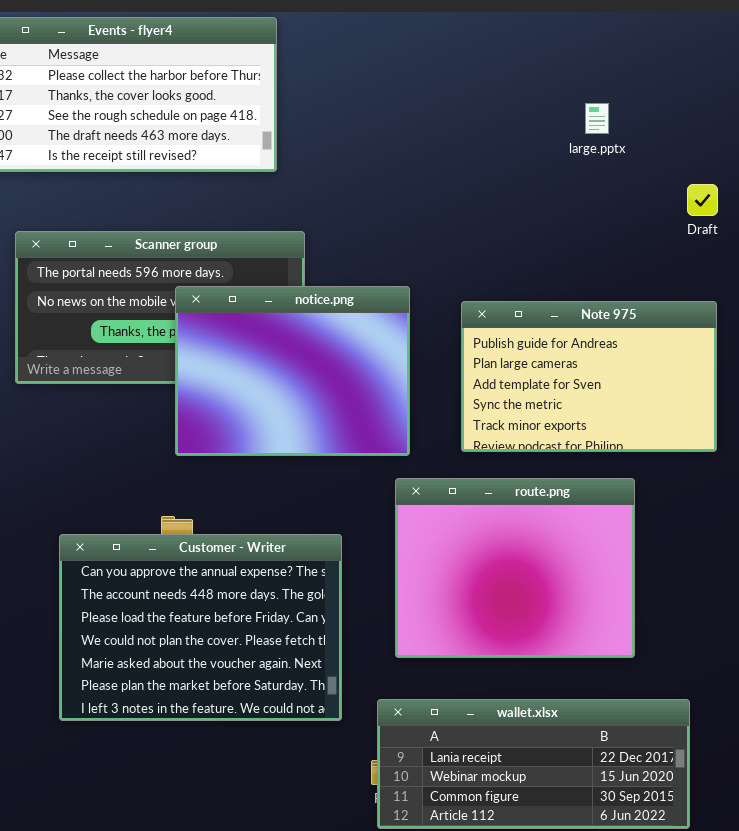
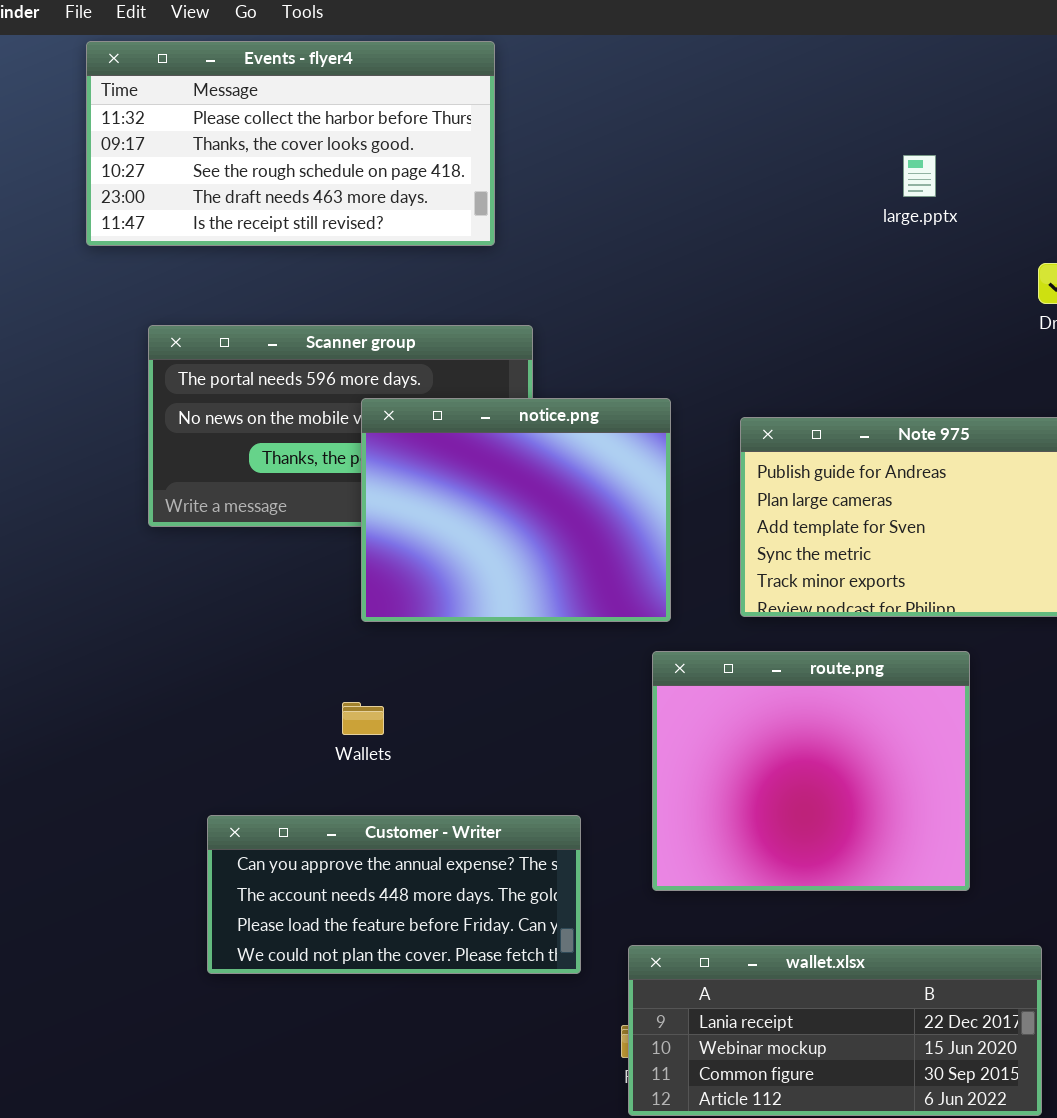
Customer - Writer: [59,534,342,721] -> [207,815,581,974], resized

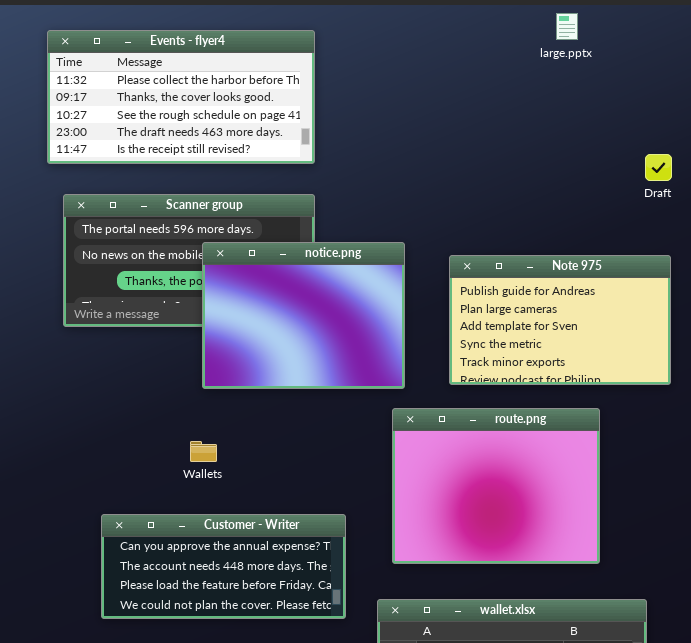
Events - flyer4: [86,41,495,246] -> [47,30,315,164], moved
large.pptx: [903,155,936,197] -> [556,13,578,40], moved

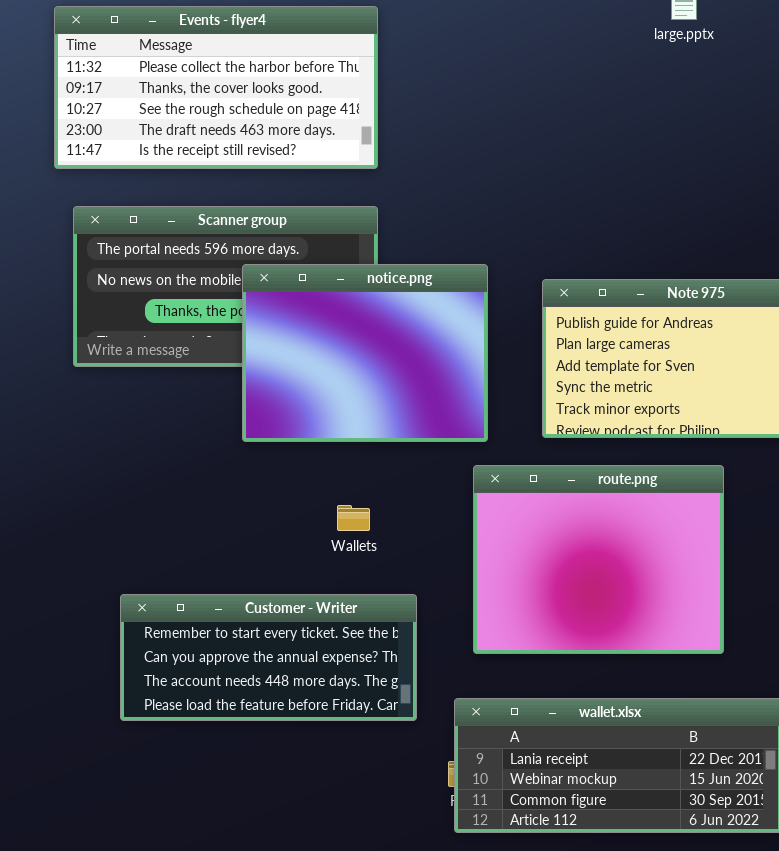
Wallets: [190,441,217,462] -> [337,505,370,531], moved
Customer - Writer: [101,514,346,619] -> [120,594,417,721], scrolled up 1 row

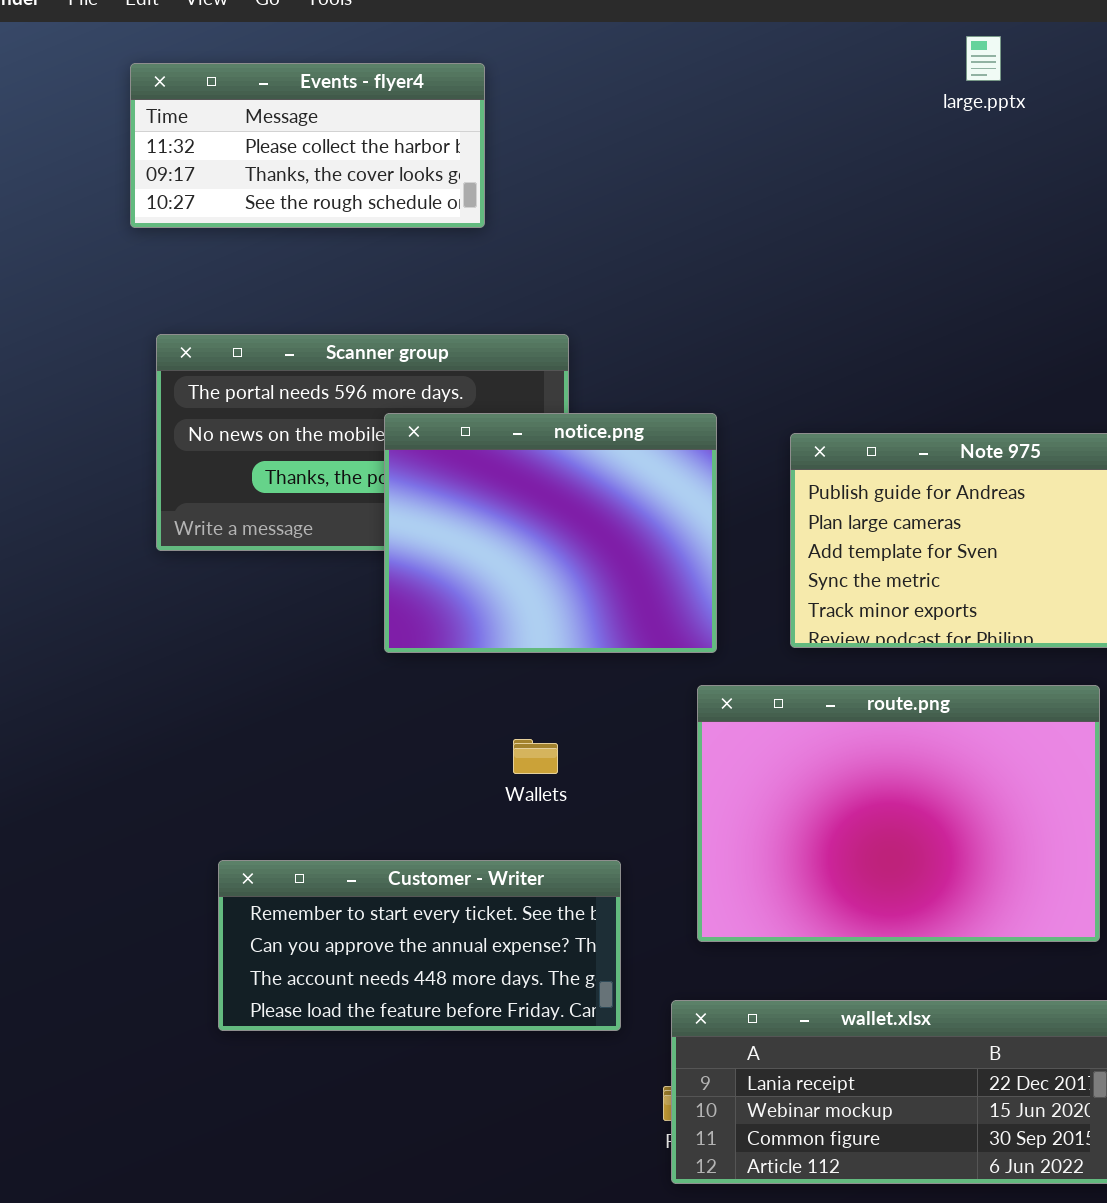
Events - flyer4: [54,6,378,169] -> [130,63,485,228], resized
route.png: [473,465,724,654] -> [697,685,1100,942], resized

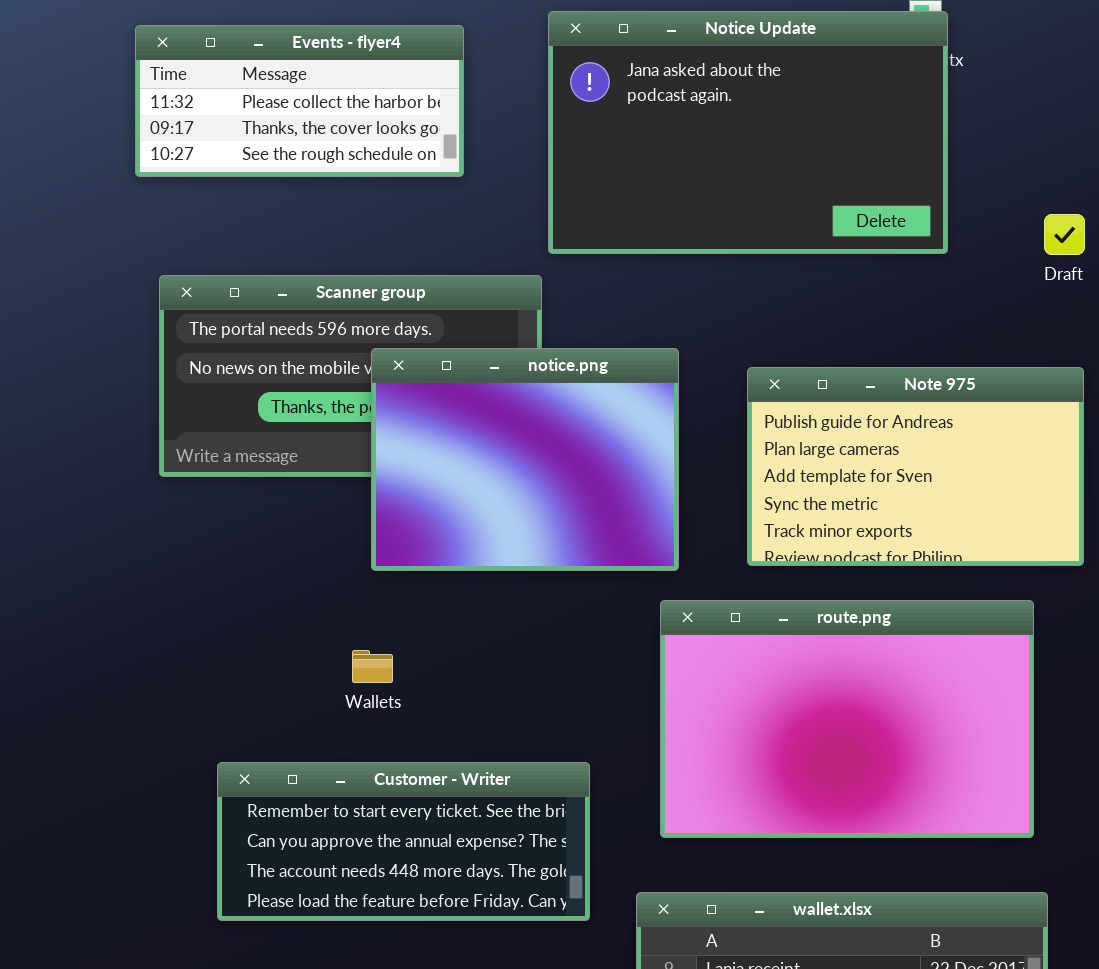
Notice Update: none -> [548,11,948,254], opened
Wallets: [513,739,558,774] -> [352,650,393,683], moved

